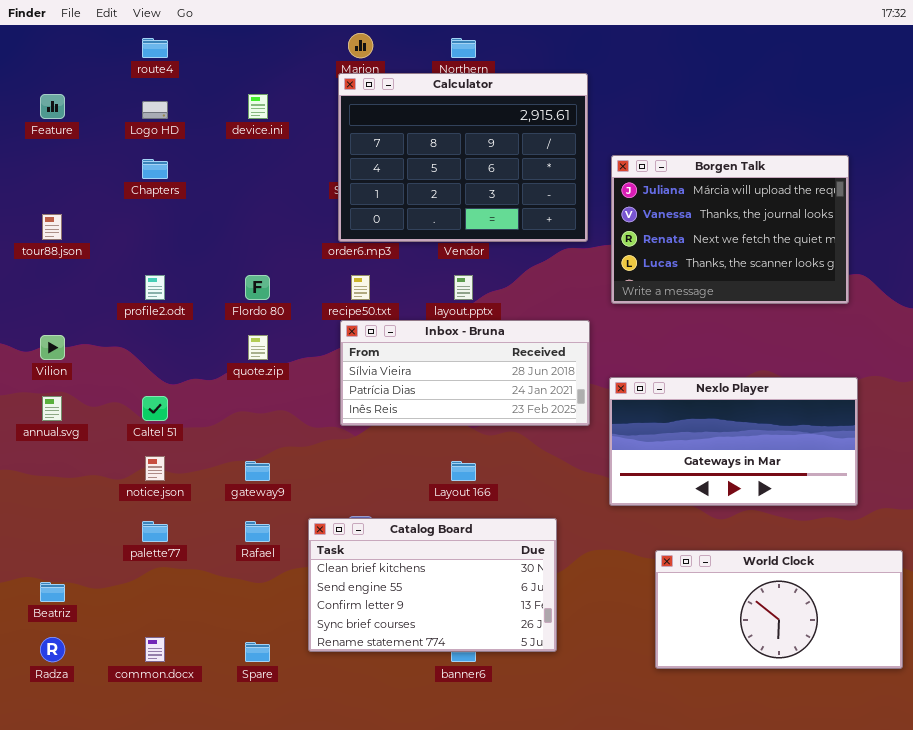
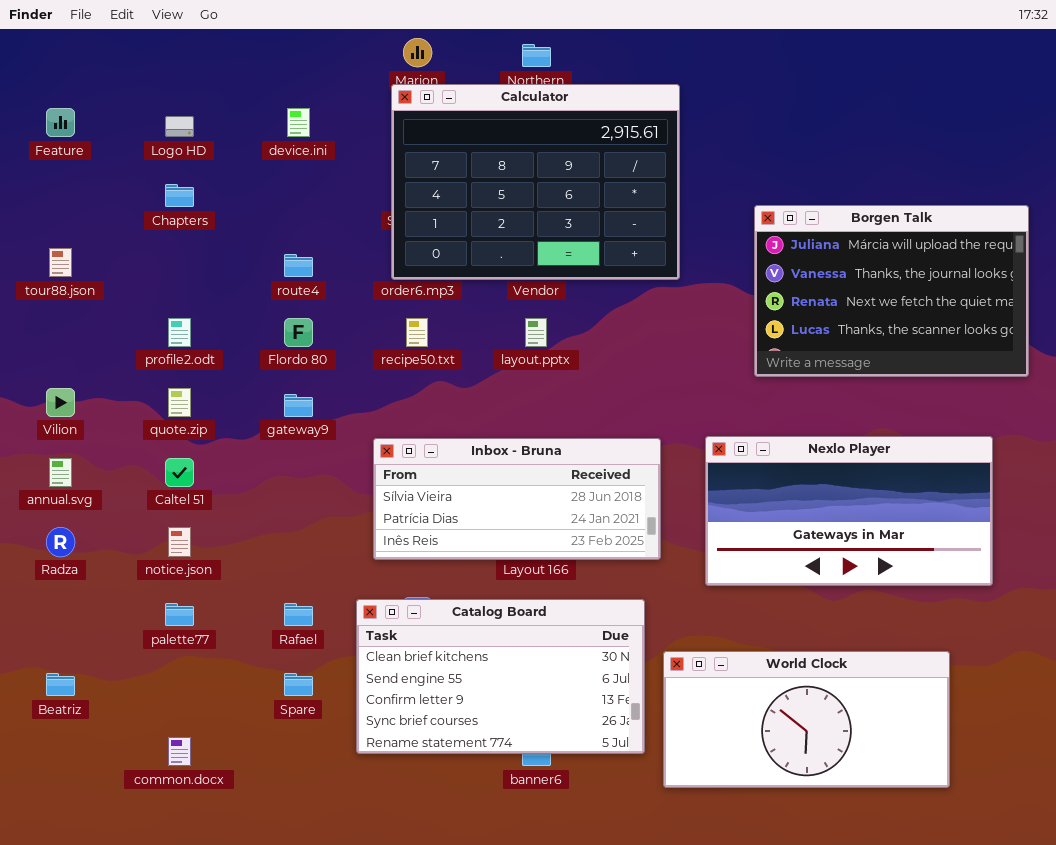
route4: [142,38,168,58] -> [284,254,313,277], moved
Borgen Talk: [611,155,849,304] -> [754,205,1029,377], moved
Inbox - Bruna: [340,320,590,426] -> [373,438,661,560], moved
quote.zip: [248,335,268,360] -> [168,388,191,417], moved
gateway9: [245,461,270,481] -> [284,394,313,417], moved
World Clock: [655,550,903,669] -> [663,651,950,788], moved
Radza: [40,637,65,662] -> [46,527,75,557], moved
Spare: [245,642,270,662] -> [284,673,313,696], moved

